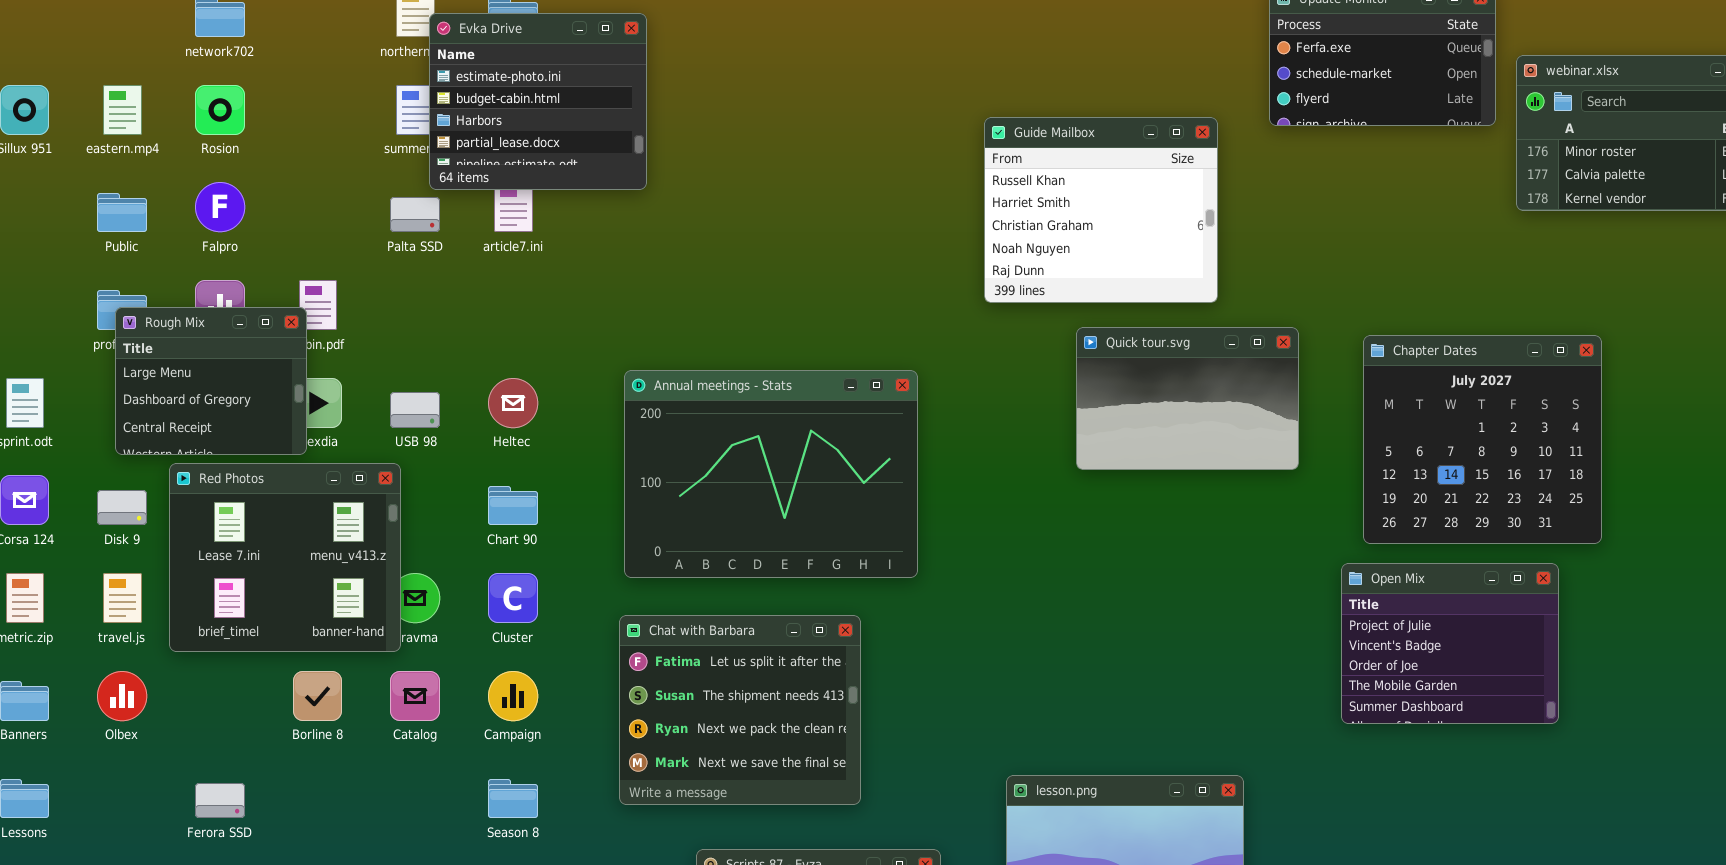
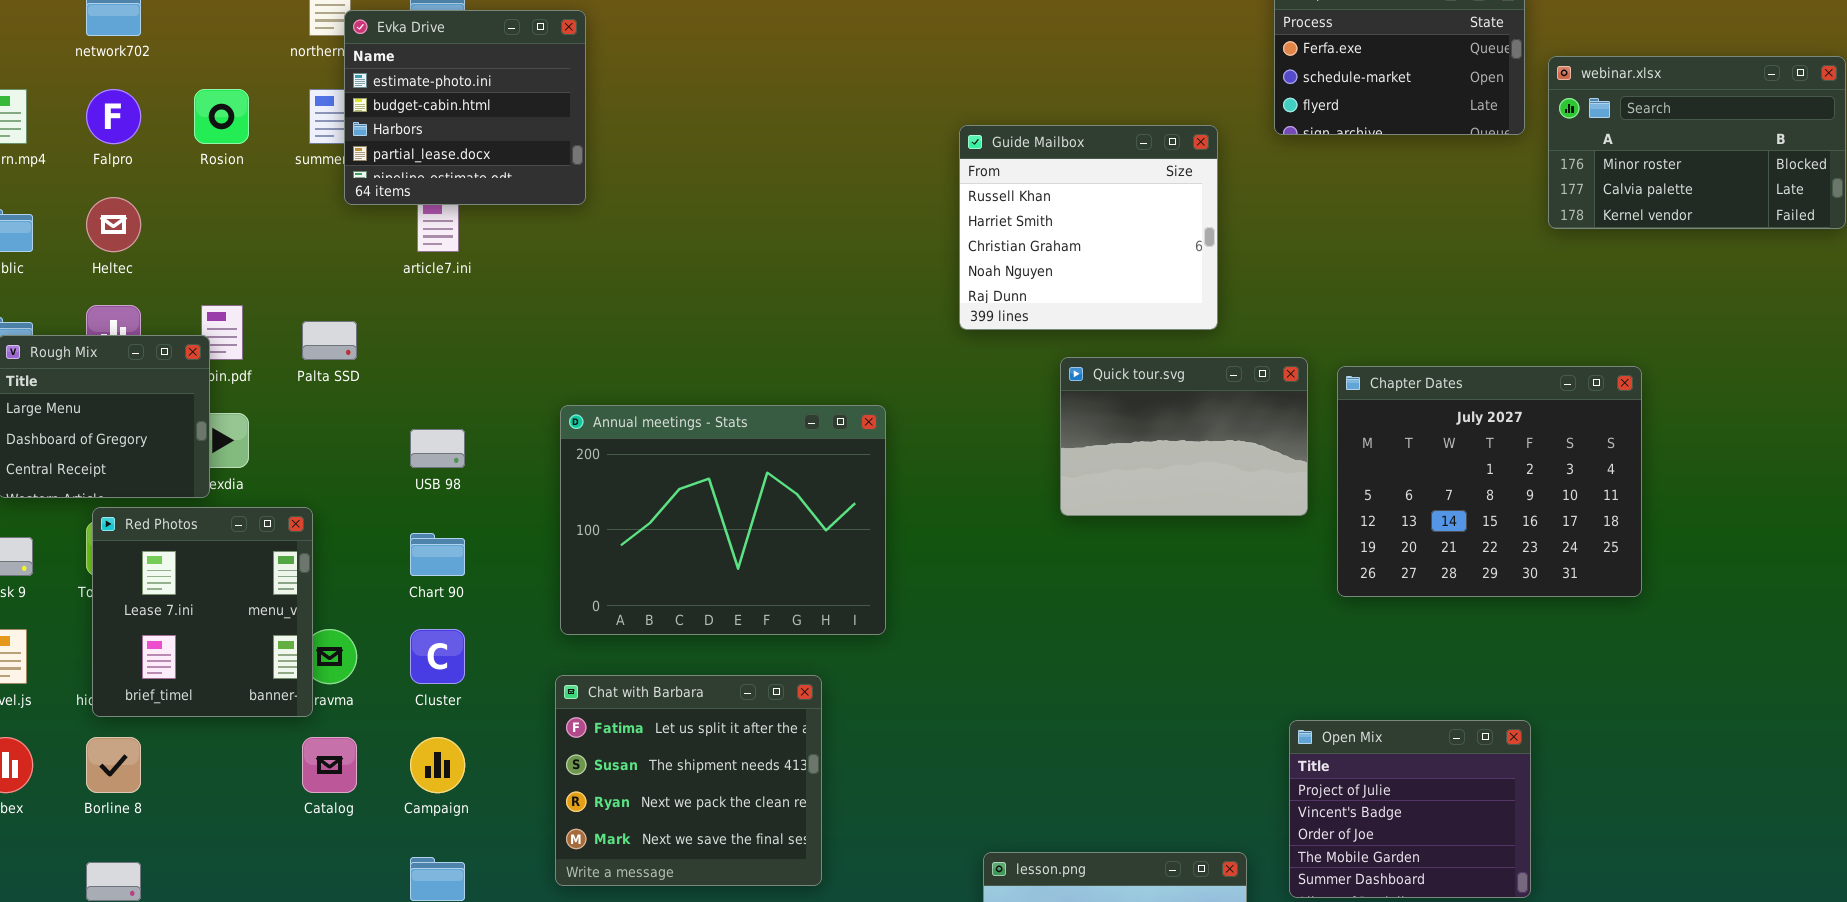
Rosion: [195,85,245,135] -> [194,89,249,144], moved
Falpro: [195,182,245,232] -> [86,89,141,144], moved
Palta SSD: [390,197,440,232] -> [302,321,357,360], moved
Chapter Dates: [1363,335,1602,544] -> [1337,366,1642,597], resized
Heltec: [488,378,538,428] -> [86,197,141,252], moved
USB 98: [390,392,440,428] -> [410,429,465,468], moved
Red Photos: [169,463,401,652] -> [92,507,313,717], resized
Open Mix: [1341,563,1559,724] -> [1289,720,1531,898], moved
Borline 8: [293,671,342,721] -> [86,737,141,793], moved

